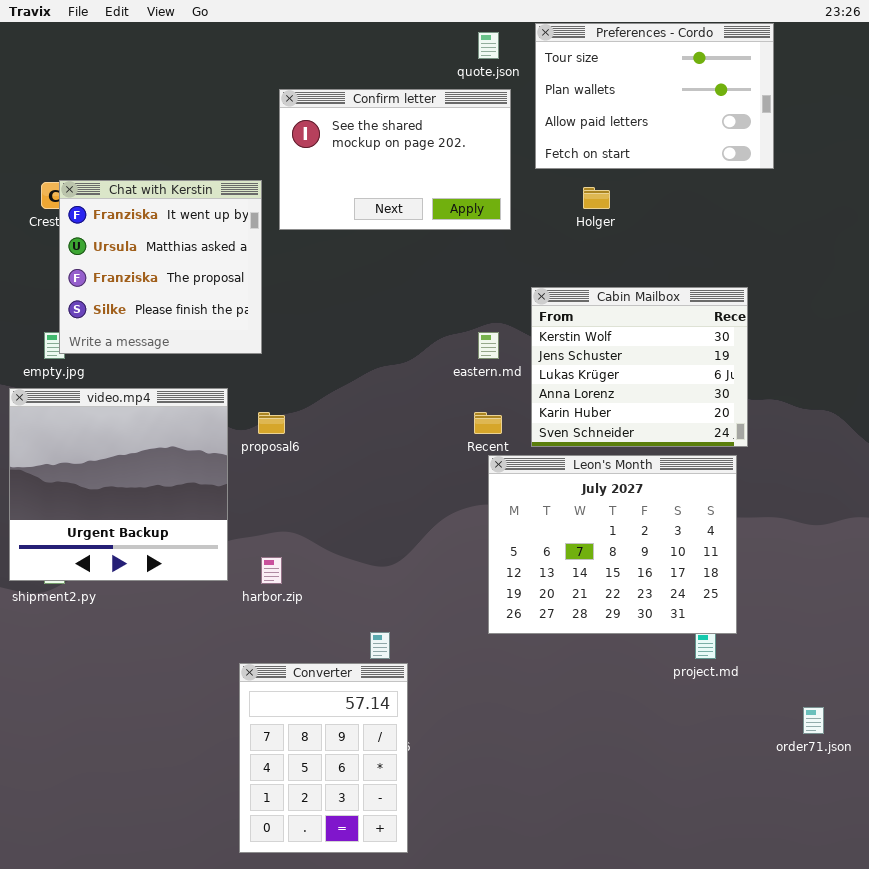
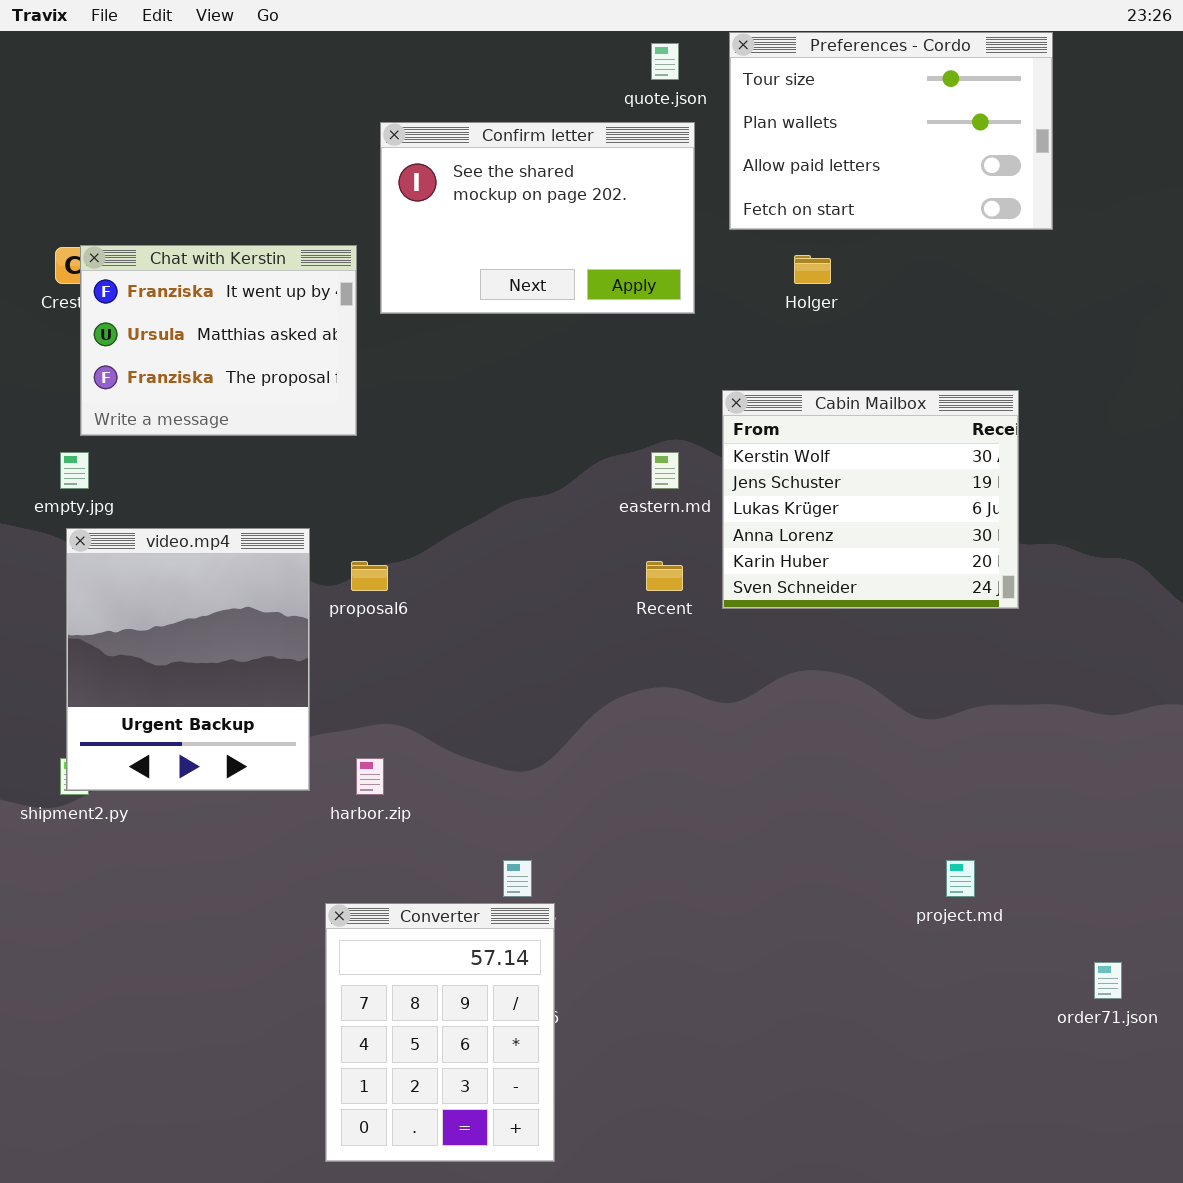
Chat with Kerstin: [59,180,262,354] -> [80,245,357,436], resized
video.mp4: [9,388,228,581] -> [66,528,310,791], resized
Leon's Month: [488,455,737,634] -> none, closed

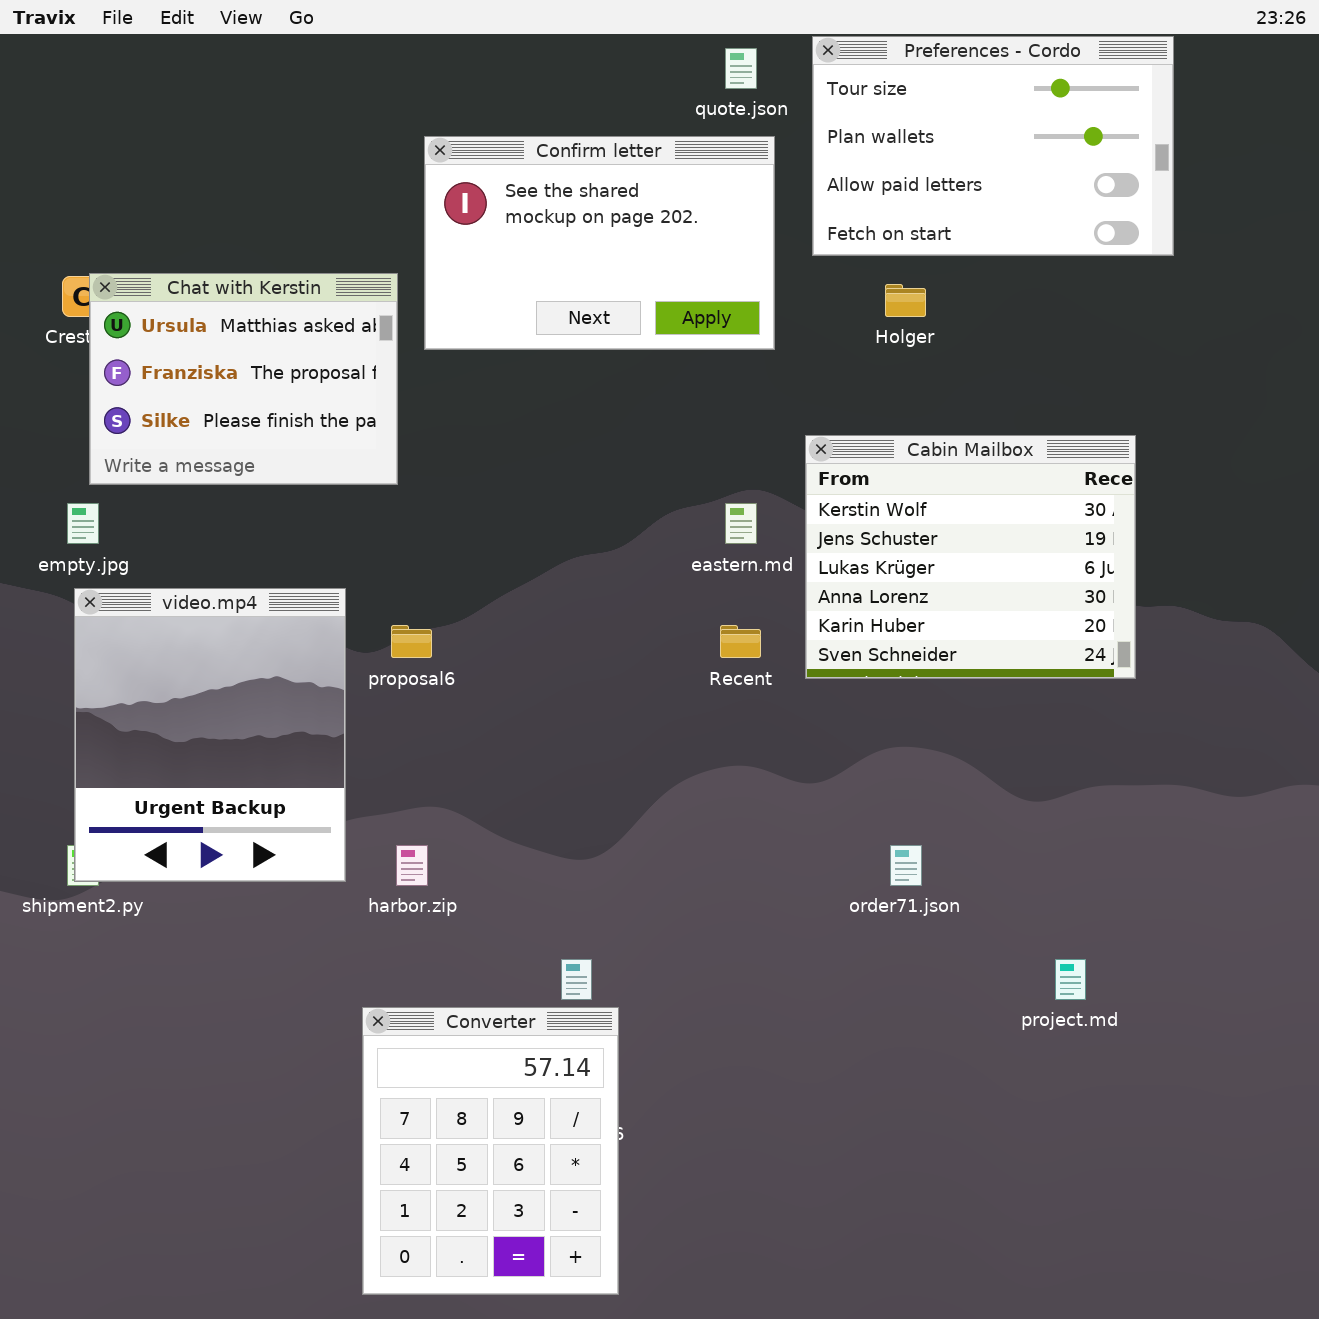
Chat with Kerstin: [80,245,357,436] -> [89,273,398,485], scrolled down 1 row
order71.json: [1094,962,1122,999] -> [890,845,922,886], moved

